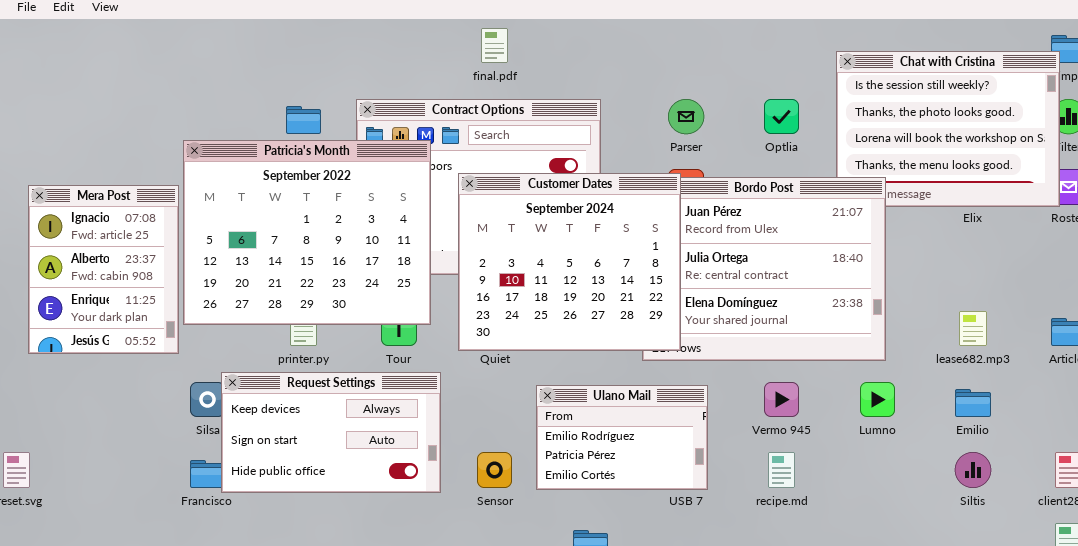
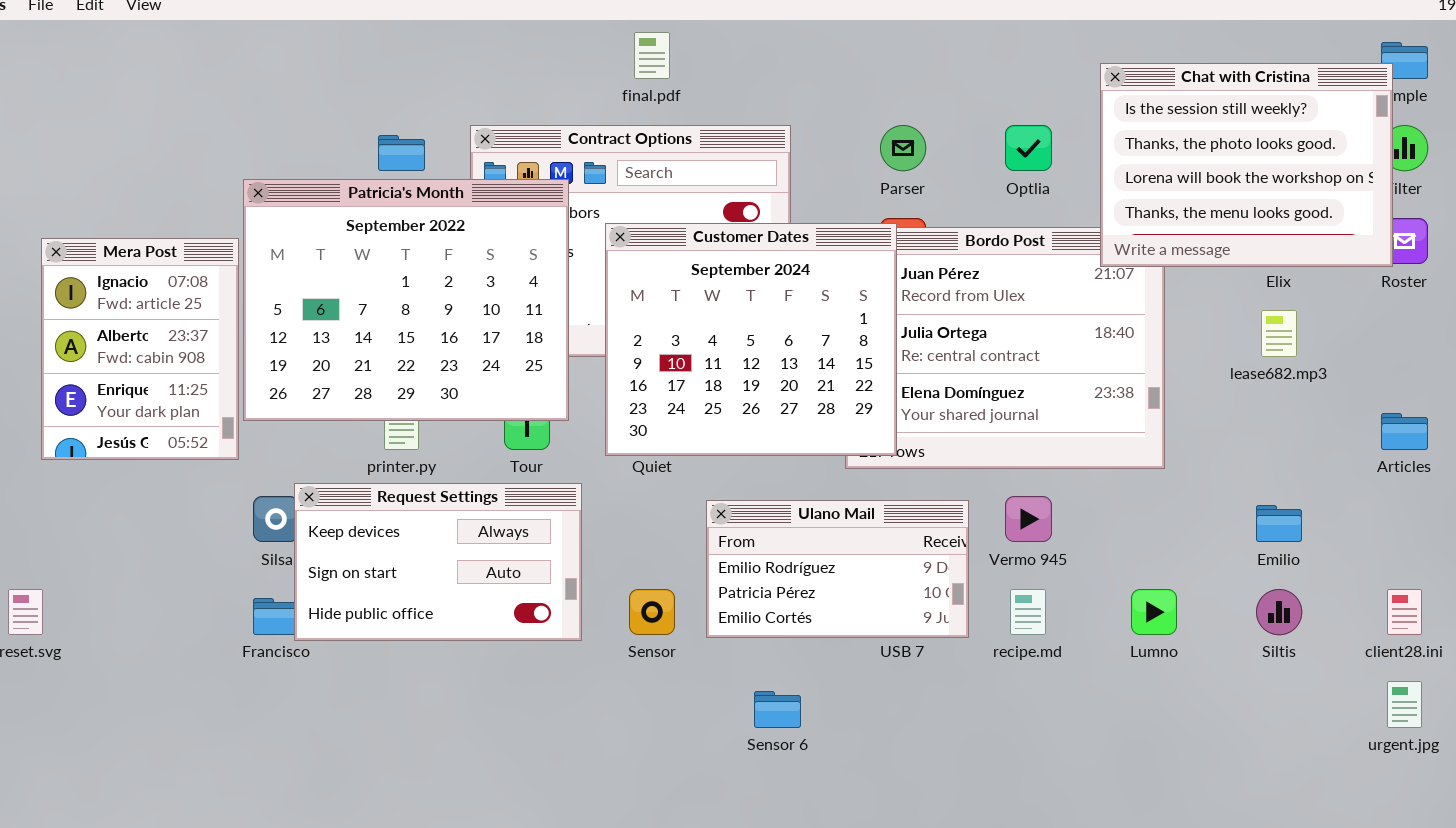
Chat with Cristina: [836,51,1060,207] -> [1100,63,1393,267], raised
lease682.mp3: [959,311,987,346] -> [1261,310,1297,357], moved
Lumno: [860,382,895,417] -> [1131,589,1177,635], moved
Ulano Mail: [536,385,708,490] -> [706,500,969,638], resized

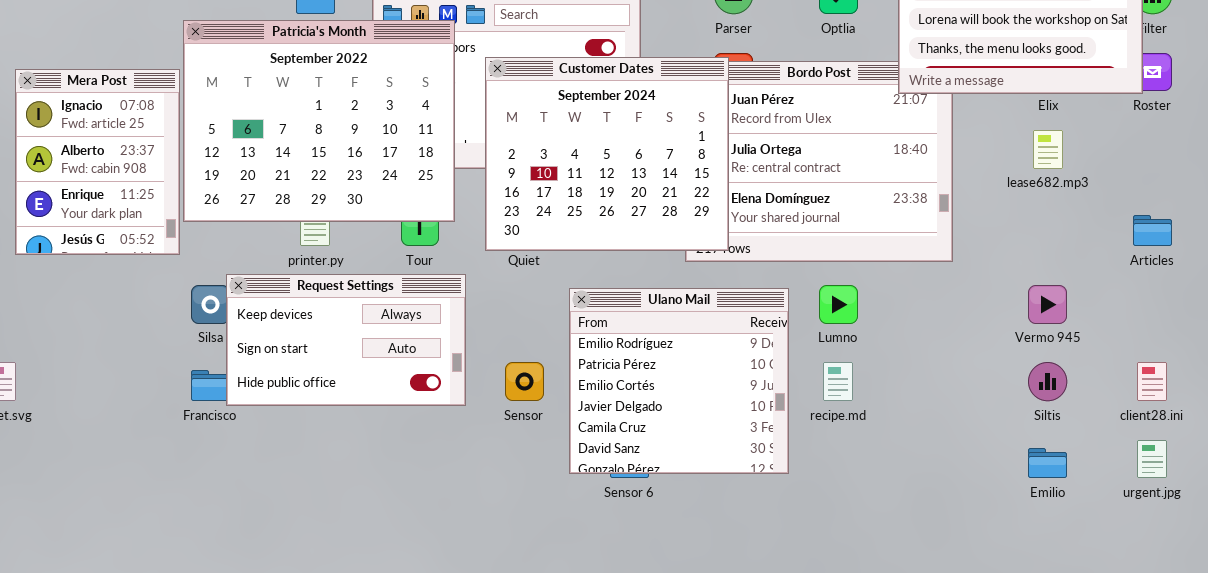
Vermo 945: [1005,496,1052,542] -> [1028,285,1067,324], moved
Ulano Mail: [706,500,969,638] -> [569,288,789,474], resized
Emilio: [1256,505,1302,542] -> [1028,448,1067,478], moved
Lumno: [1131,589,1177,635] -> [819,285,858,324], moved

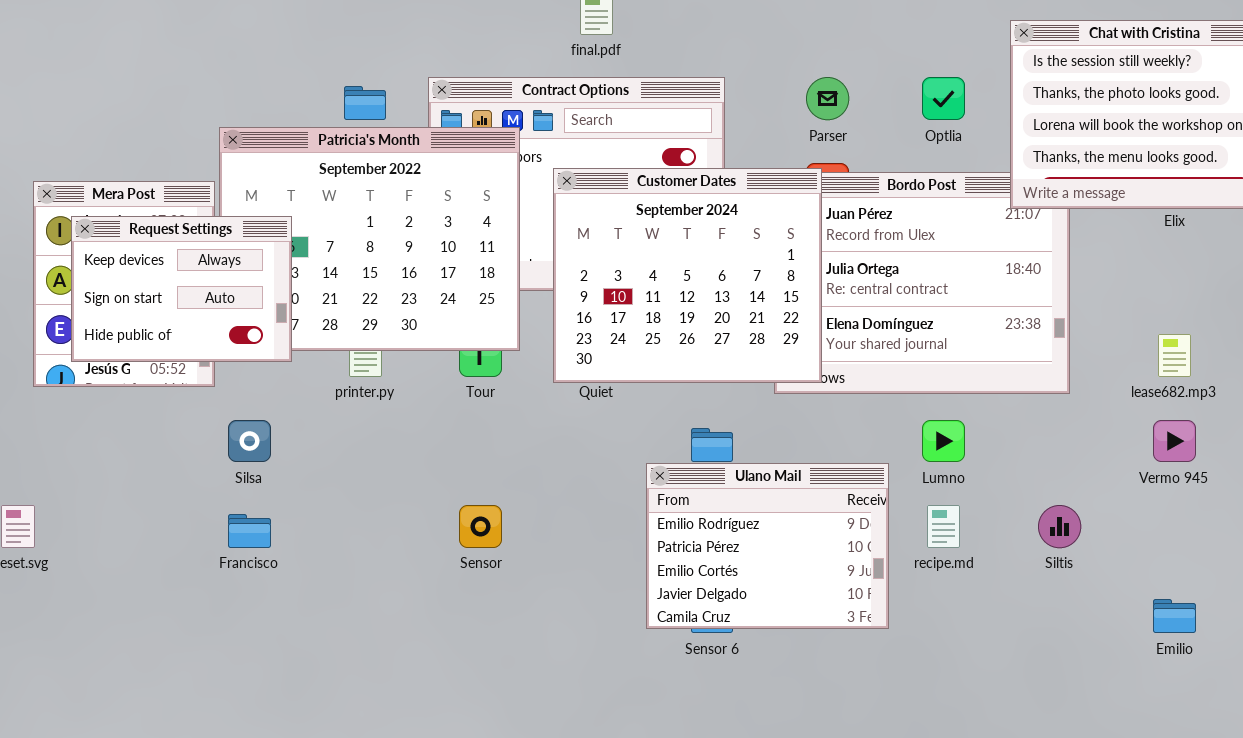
lease682.mp3: [1033,130,1063,169] -> [1158,334,1191,377], moved
Request Settings: [226,274,466,406] -> [71,216,292,362], moved, resized
Ulano Mail: [569,288,789,474] -> [646,463,889,629], resized
Sensor: [505,362,544,401] -> [459,505,502,548], moved
Siltis: [1028,362,1067,401] -> [1038,505,1081,548], moved

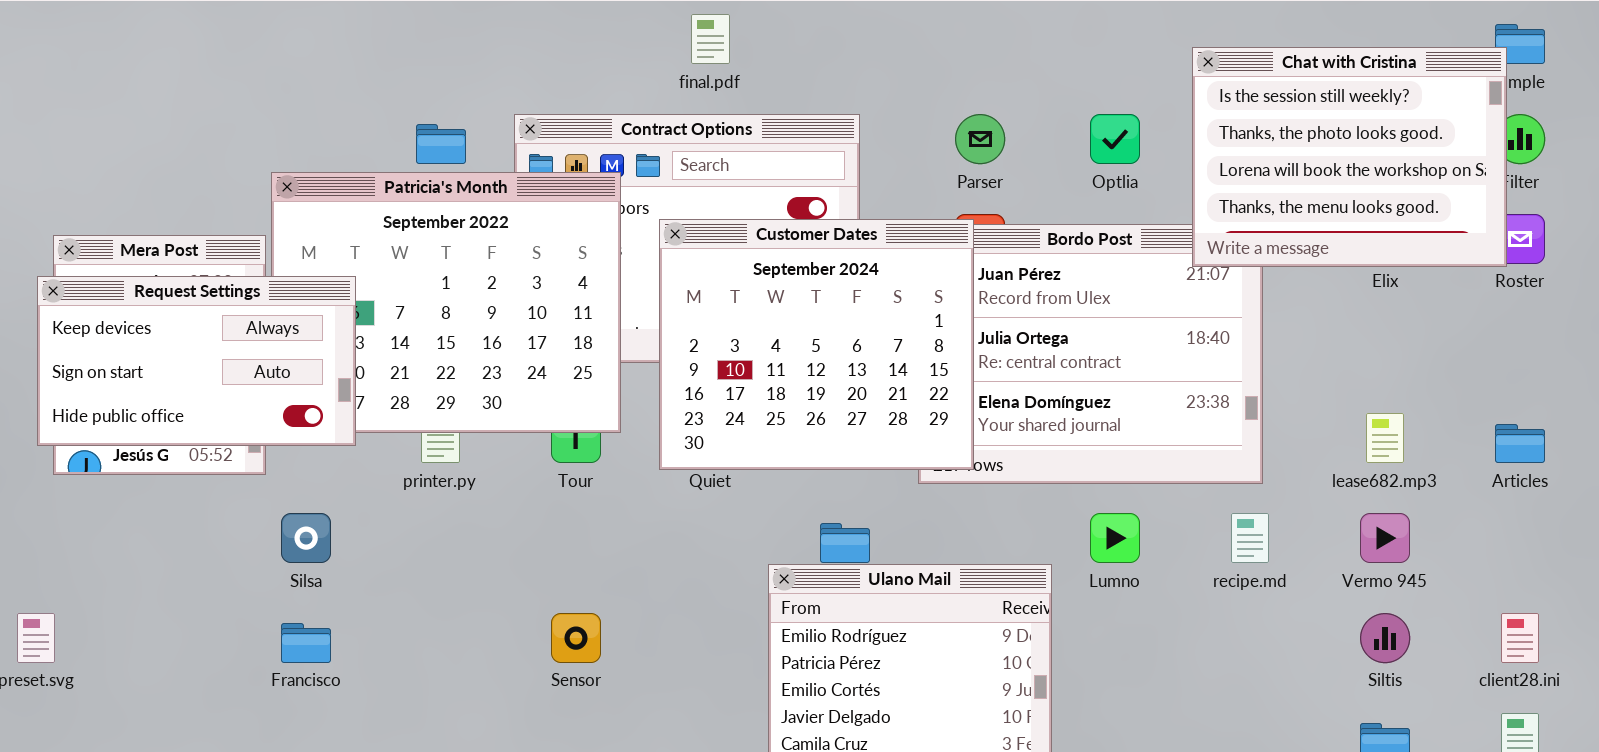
Request Settings: [71,216,292,362] -> [37,276,356,446], resized
recipe.md: [927,505,960,548] -> [1231,513,1269,563], moved
Siltis: [1038,505,1081,548] -> [1360,613,1410,663], moved

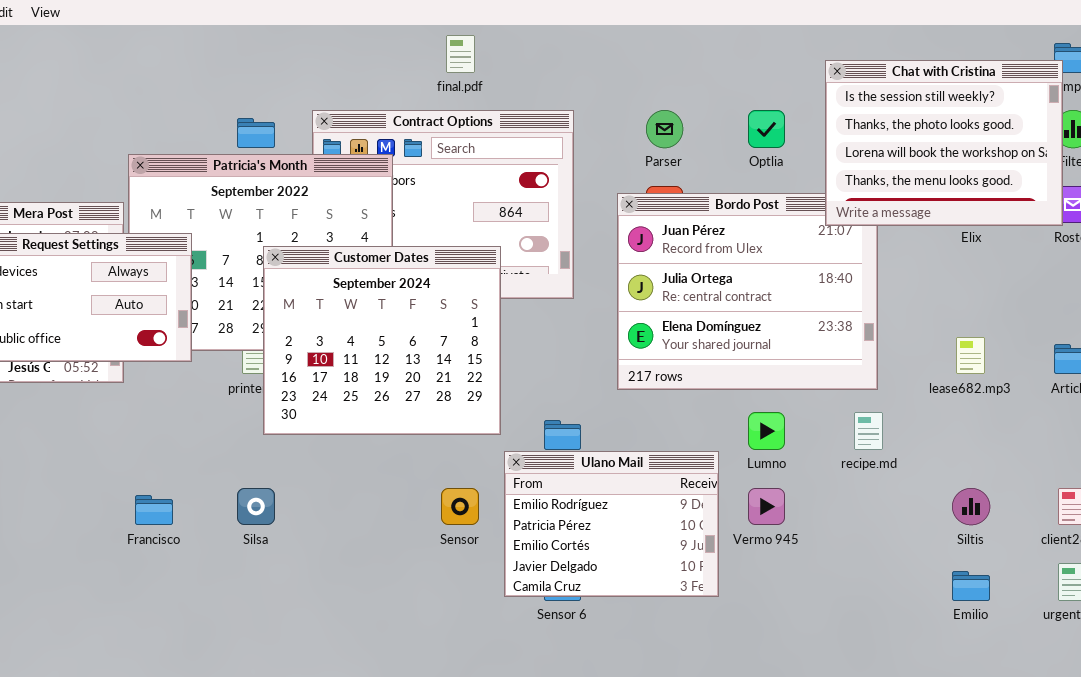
Customer Dates: [659,219,974,470] -> [263,246,501,435], moved
Silsa: [281,513,331,563] -> [237,488,275,525], moved
Vermo 945: [1360,513,1410,563] -> [748,488,785,525], moved
Sensor: [551,613,601,663] -> [441,488,479,525], moved

